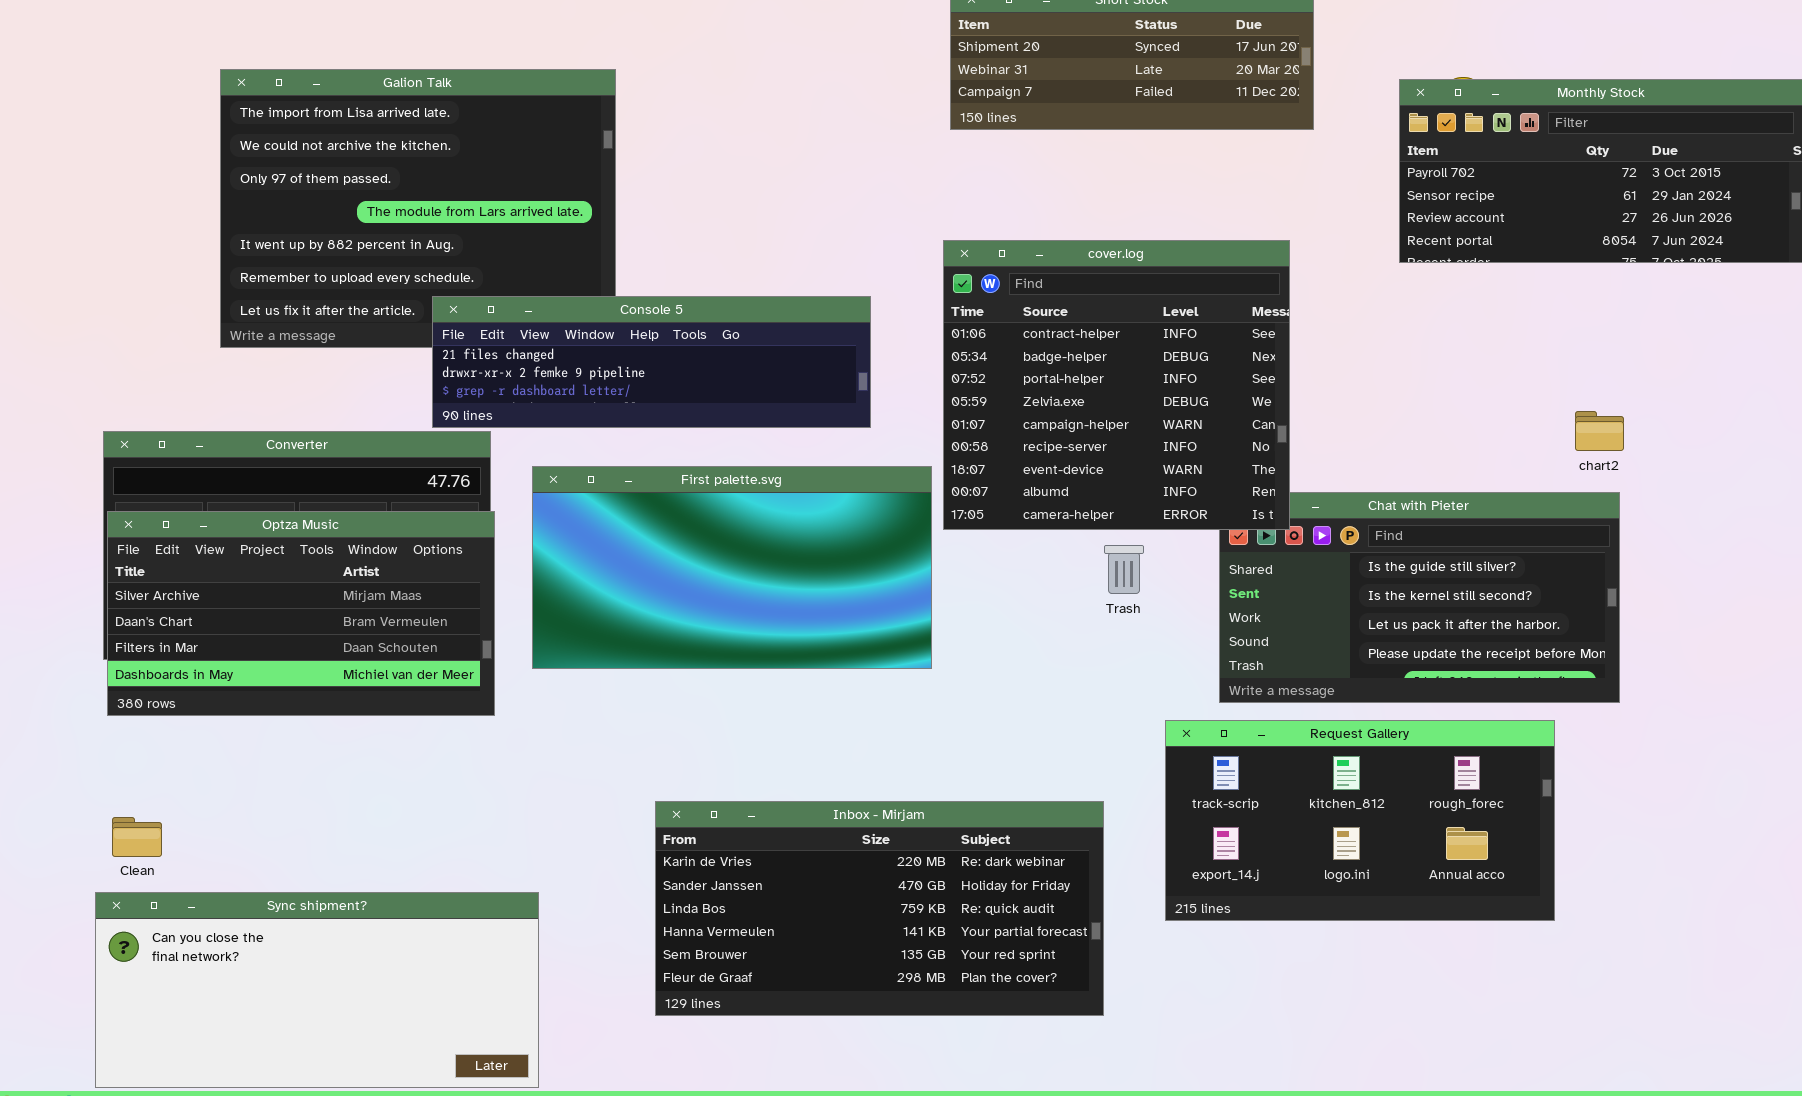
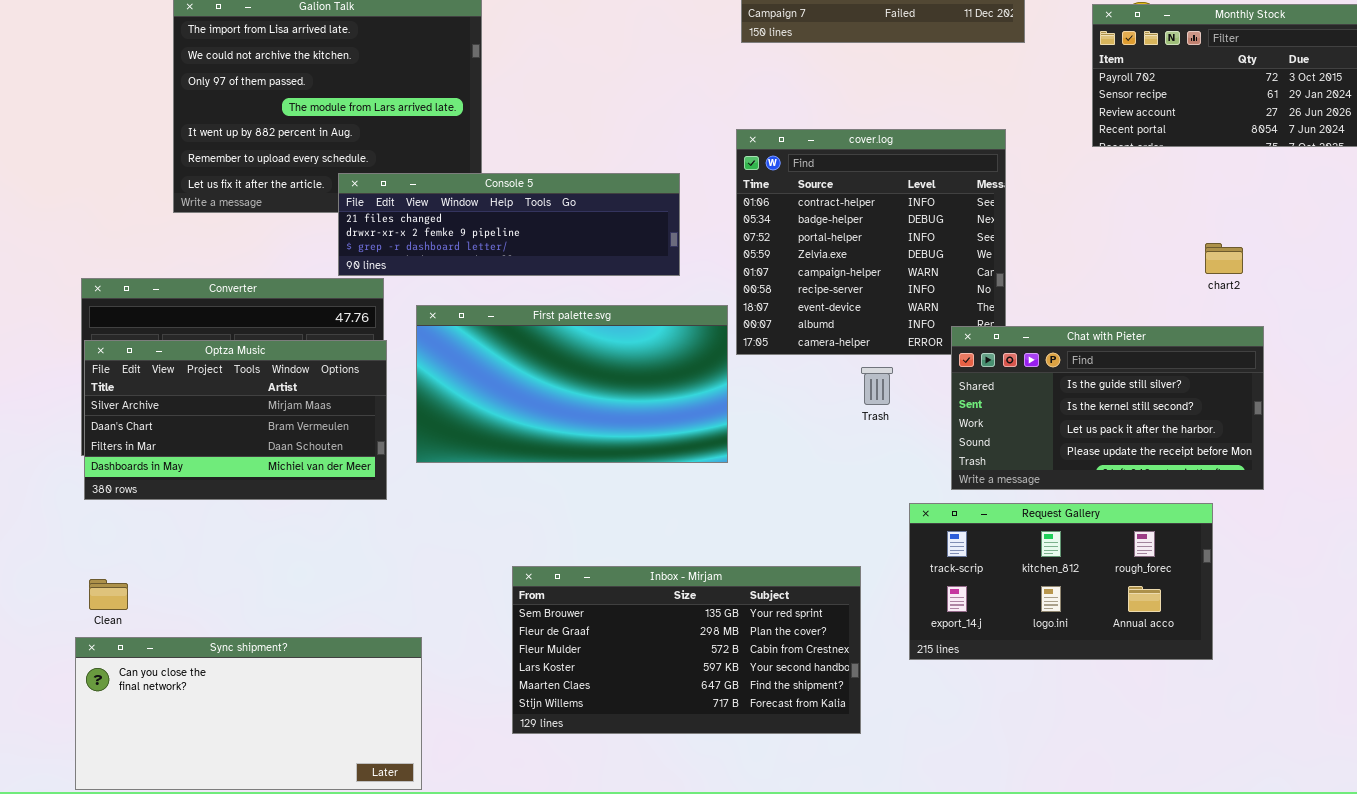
chart2: [1575,411,1624,451] -> [1205,243,1243,274], moved
Chat with Pieter: [1219,492,1620,703] -> [951,326,1264,490], raised
Inbox - Mirjam: [655,801,1104,1016] -> [512,566,861,734], scrolled down 4 rows

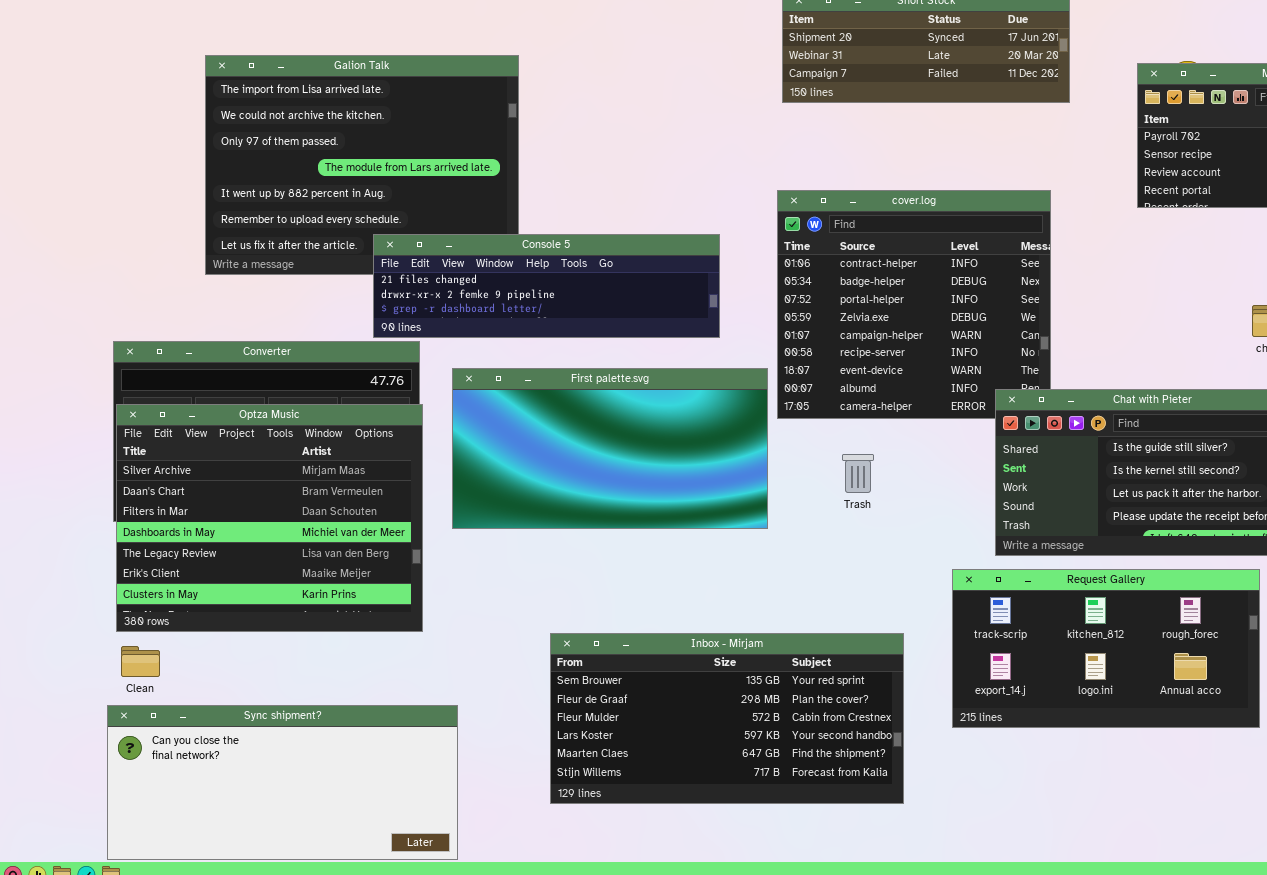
Optza Music: [84,340,387,500] -> [116,404,423,632], resized
Trash: [861,367,893,405] -> [842,454,874,493], moved

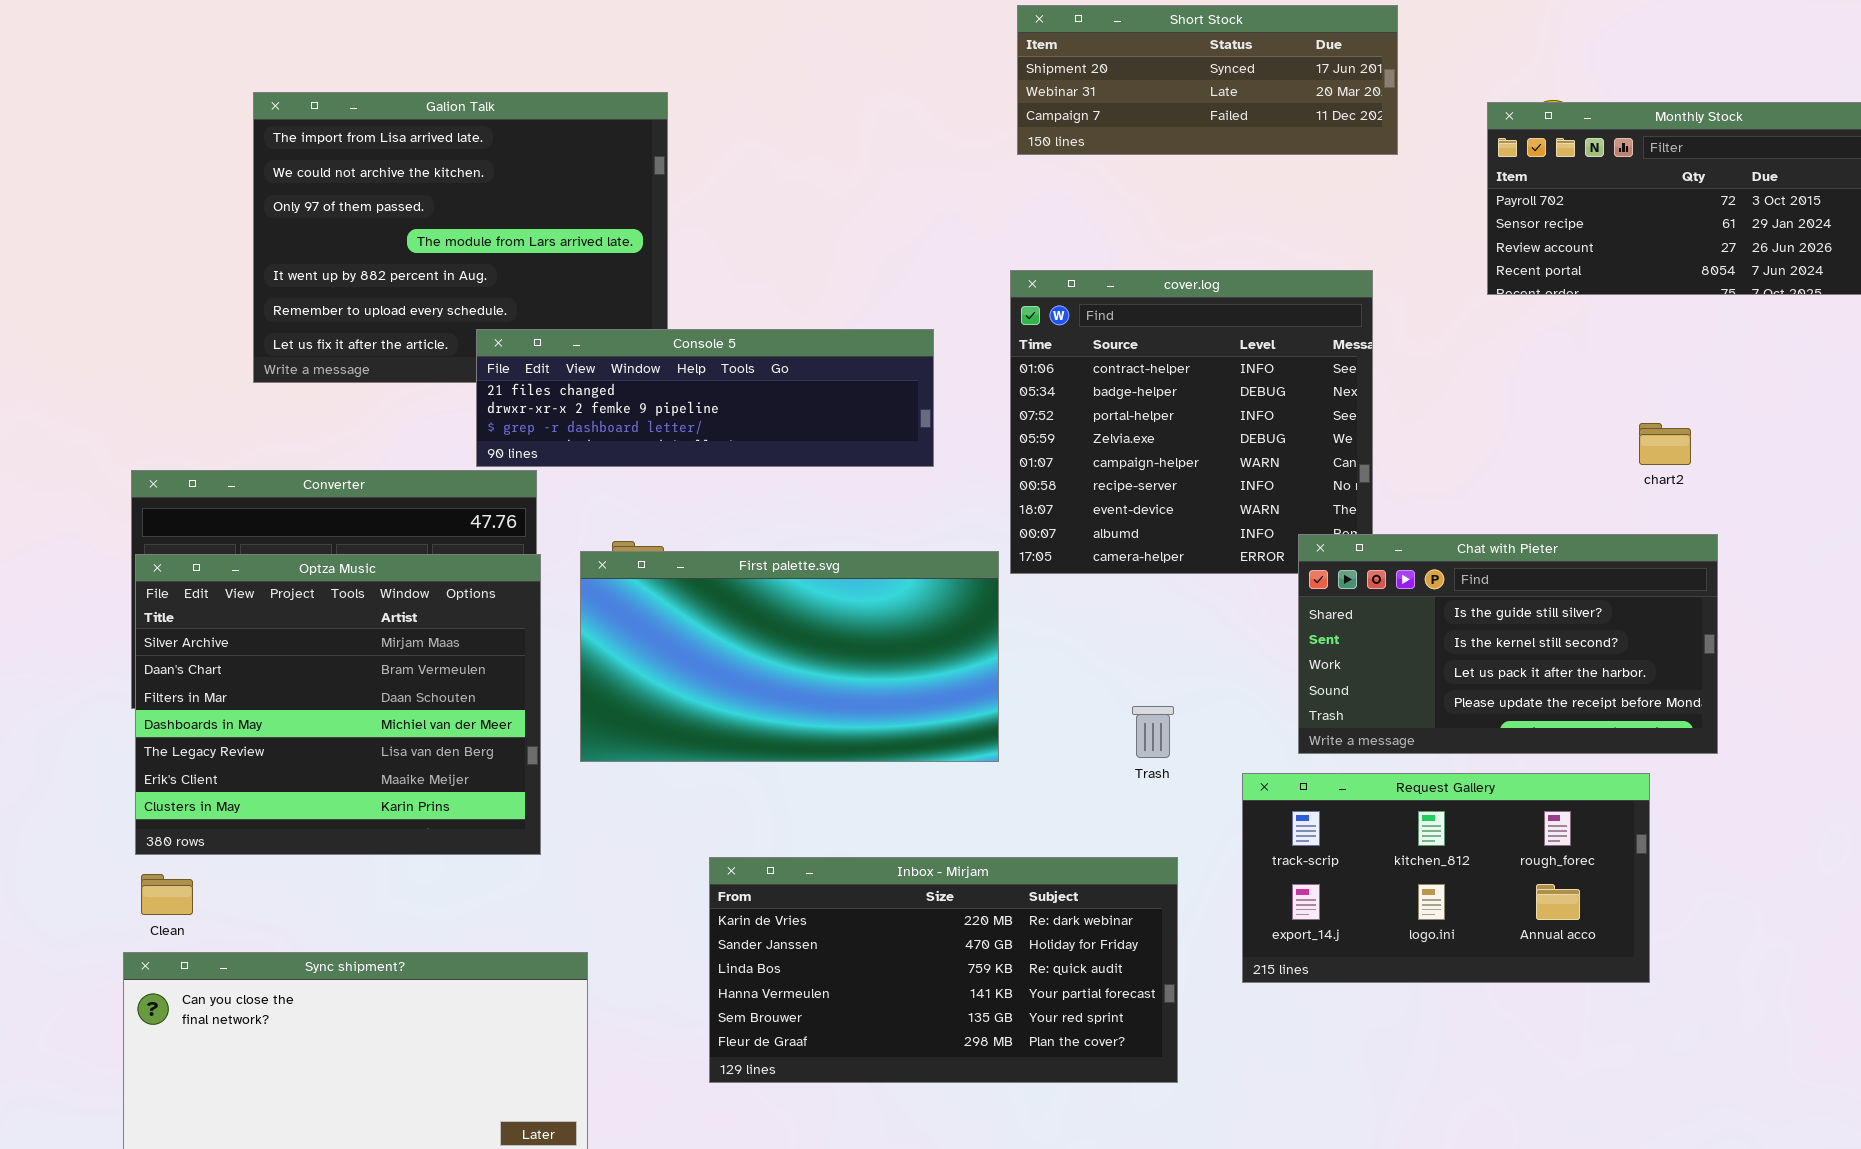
First palette.svg: [452,368,768,529] -> [580,551,999,762], moved
Trash: [842,454,874,493] -> [1132,706,1174,758], moved
Inbox - Mirjam: [550,633,904,804] -> [709,857,1178,1083], scrolled up 4 rows

